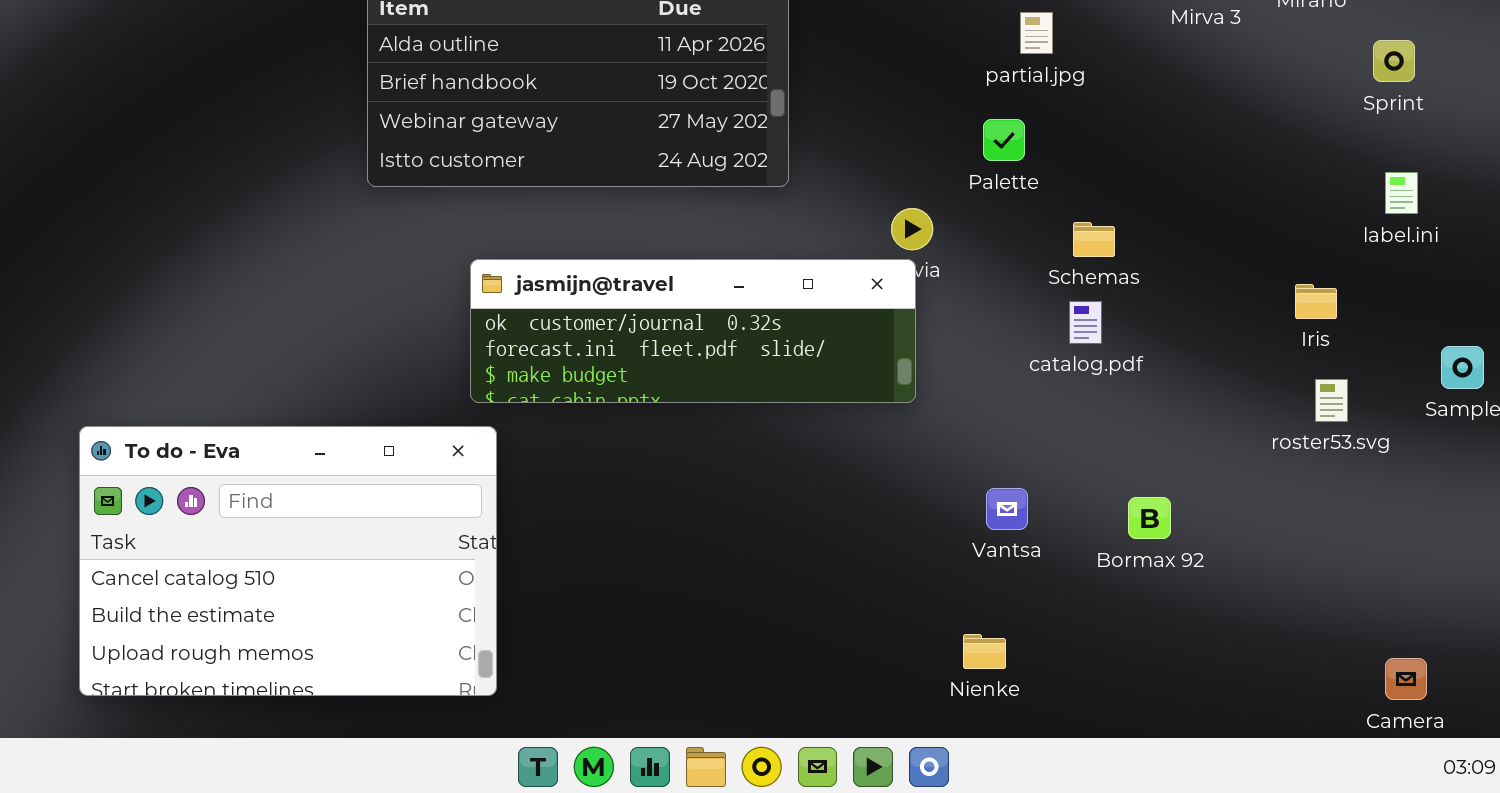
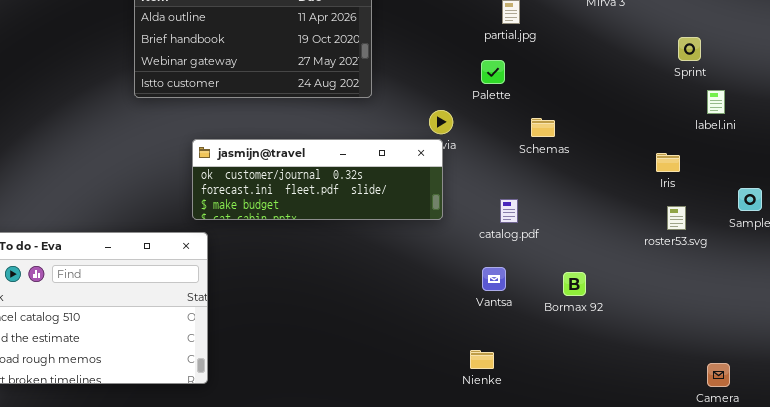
Sprint: [1373,40,1415,82] -> [678,37,701,61], moved
catalog.pdf: [1069,301,1102,344] -> [500,199,518,223], moved

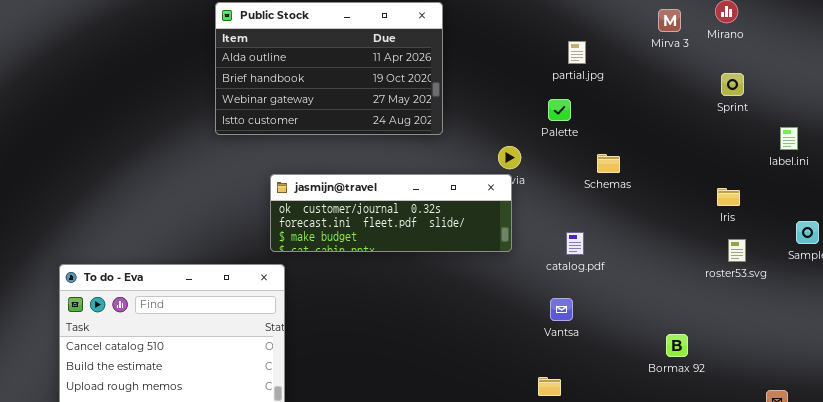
Sprint: [678,37,701,61] -> [721,73,744,96], moved
label.ini: [707,90,725,114] -> [780,127,798,150], moved
Bormax 92: [563,272,586,296] -> [666,334,688,357], moved

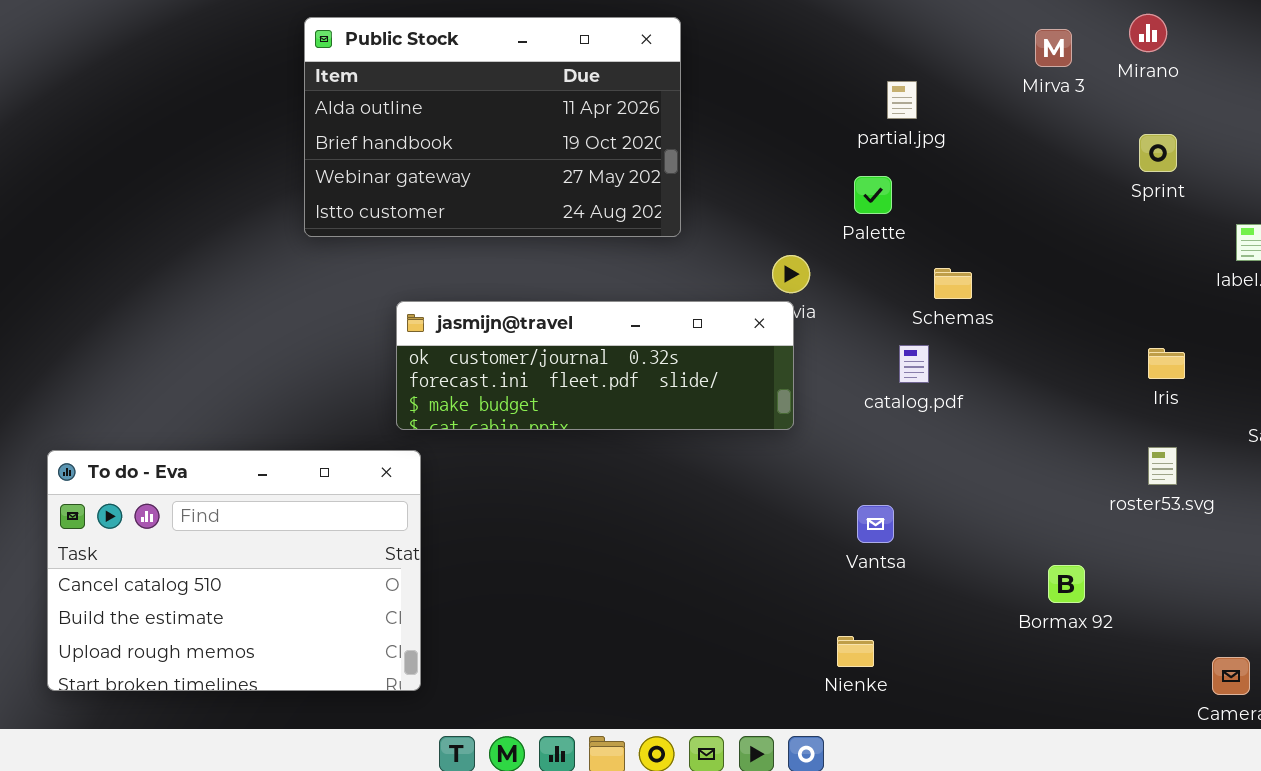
Iris: [717,188,740,206] -> [1148,348,1185,379], moved
catalog.pdf: [566,232,584,255] -> [899,345,929,383], moved
roster53.svg: [728,239,746,262] -> [1148,447,1177,485], moved

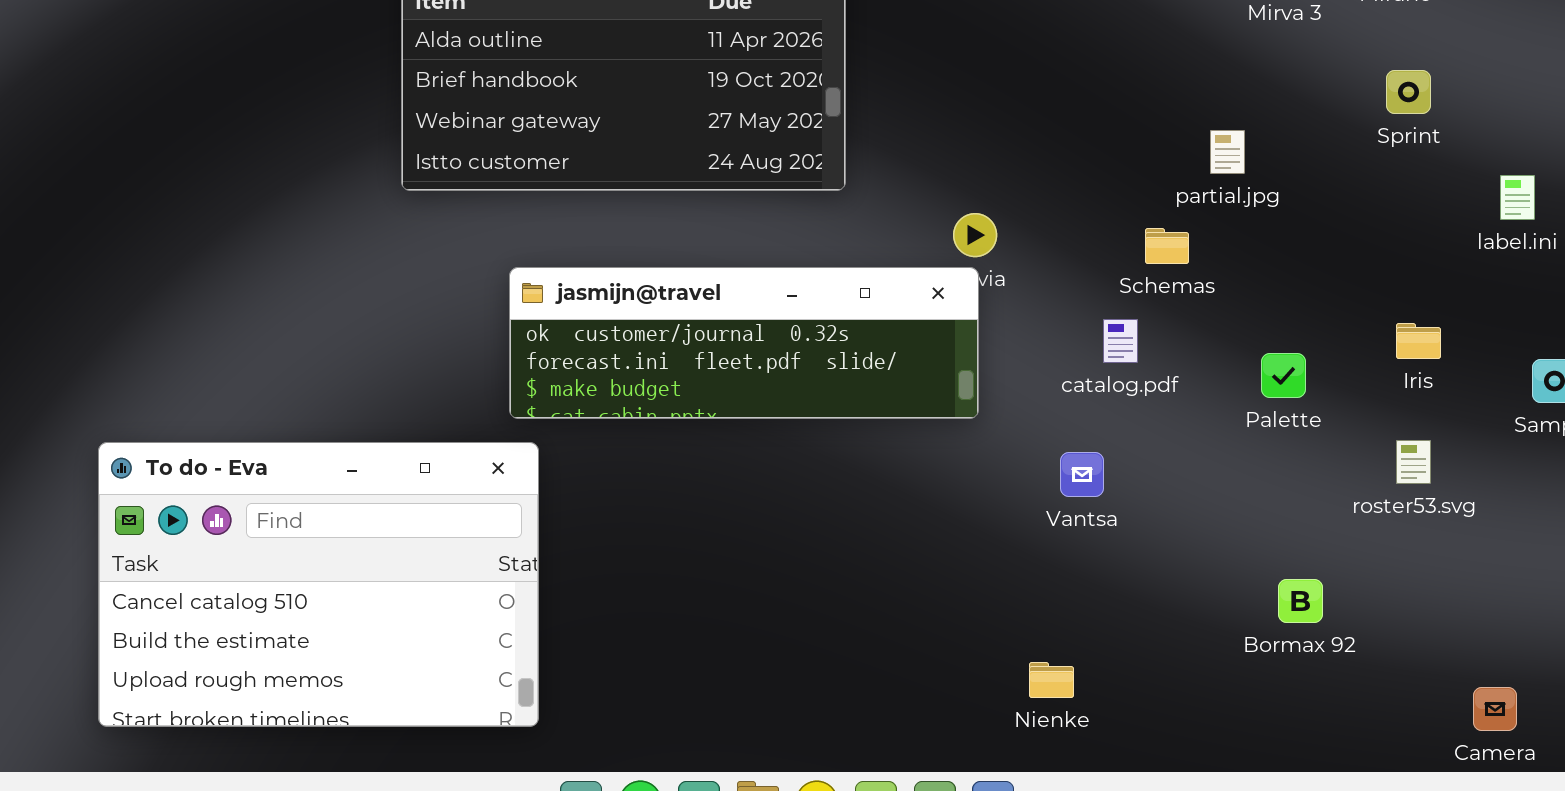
partial.jpg: [887,81,917,119] -> [1210,130,1245,174], moved
Palette: [854,176,892,214] -> [1261,353,1306,398], moved
Vantsa: [857,505,894,543] -> [1060,452,1104,497], moved

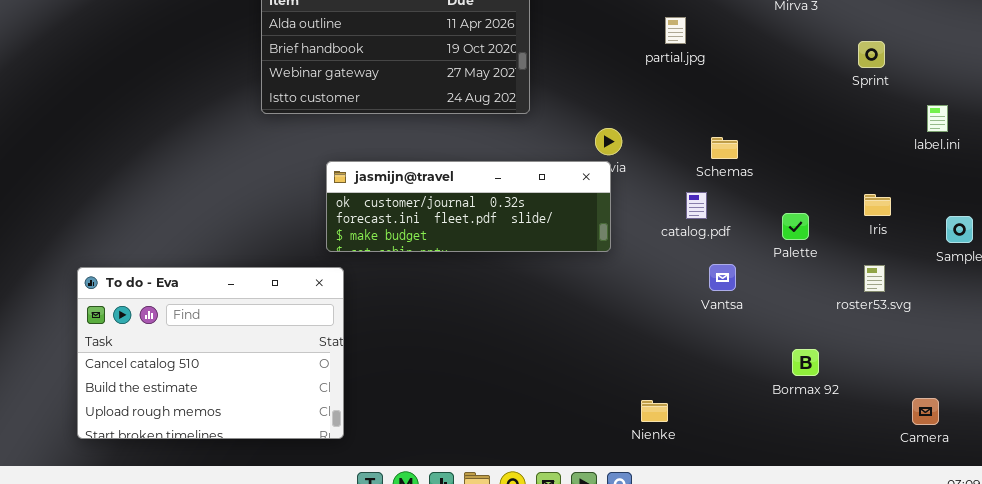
partial.jpg: [1210,130,1245,174] -> [665,17,686,44], moved
Vantsa: [1060,452,1104,497] -> [709,264,736,291], moved
Camera: [1473,687,1517,731] -> [912,398,939,425], moved

